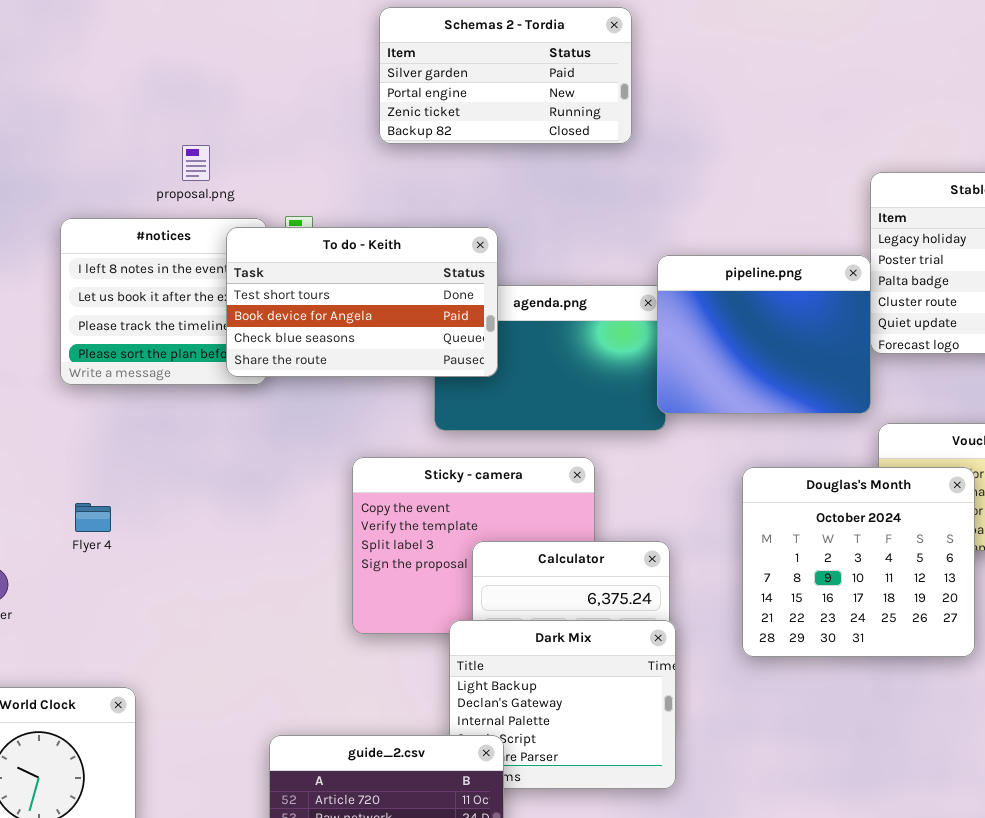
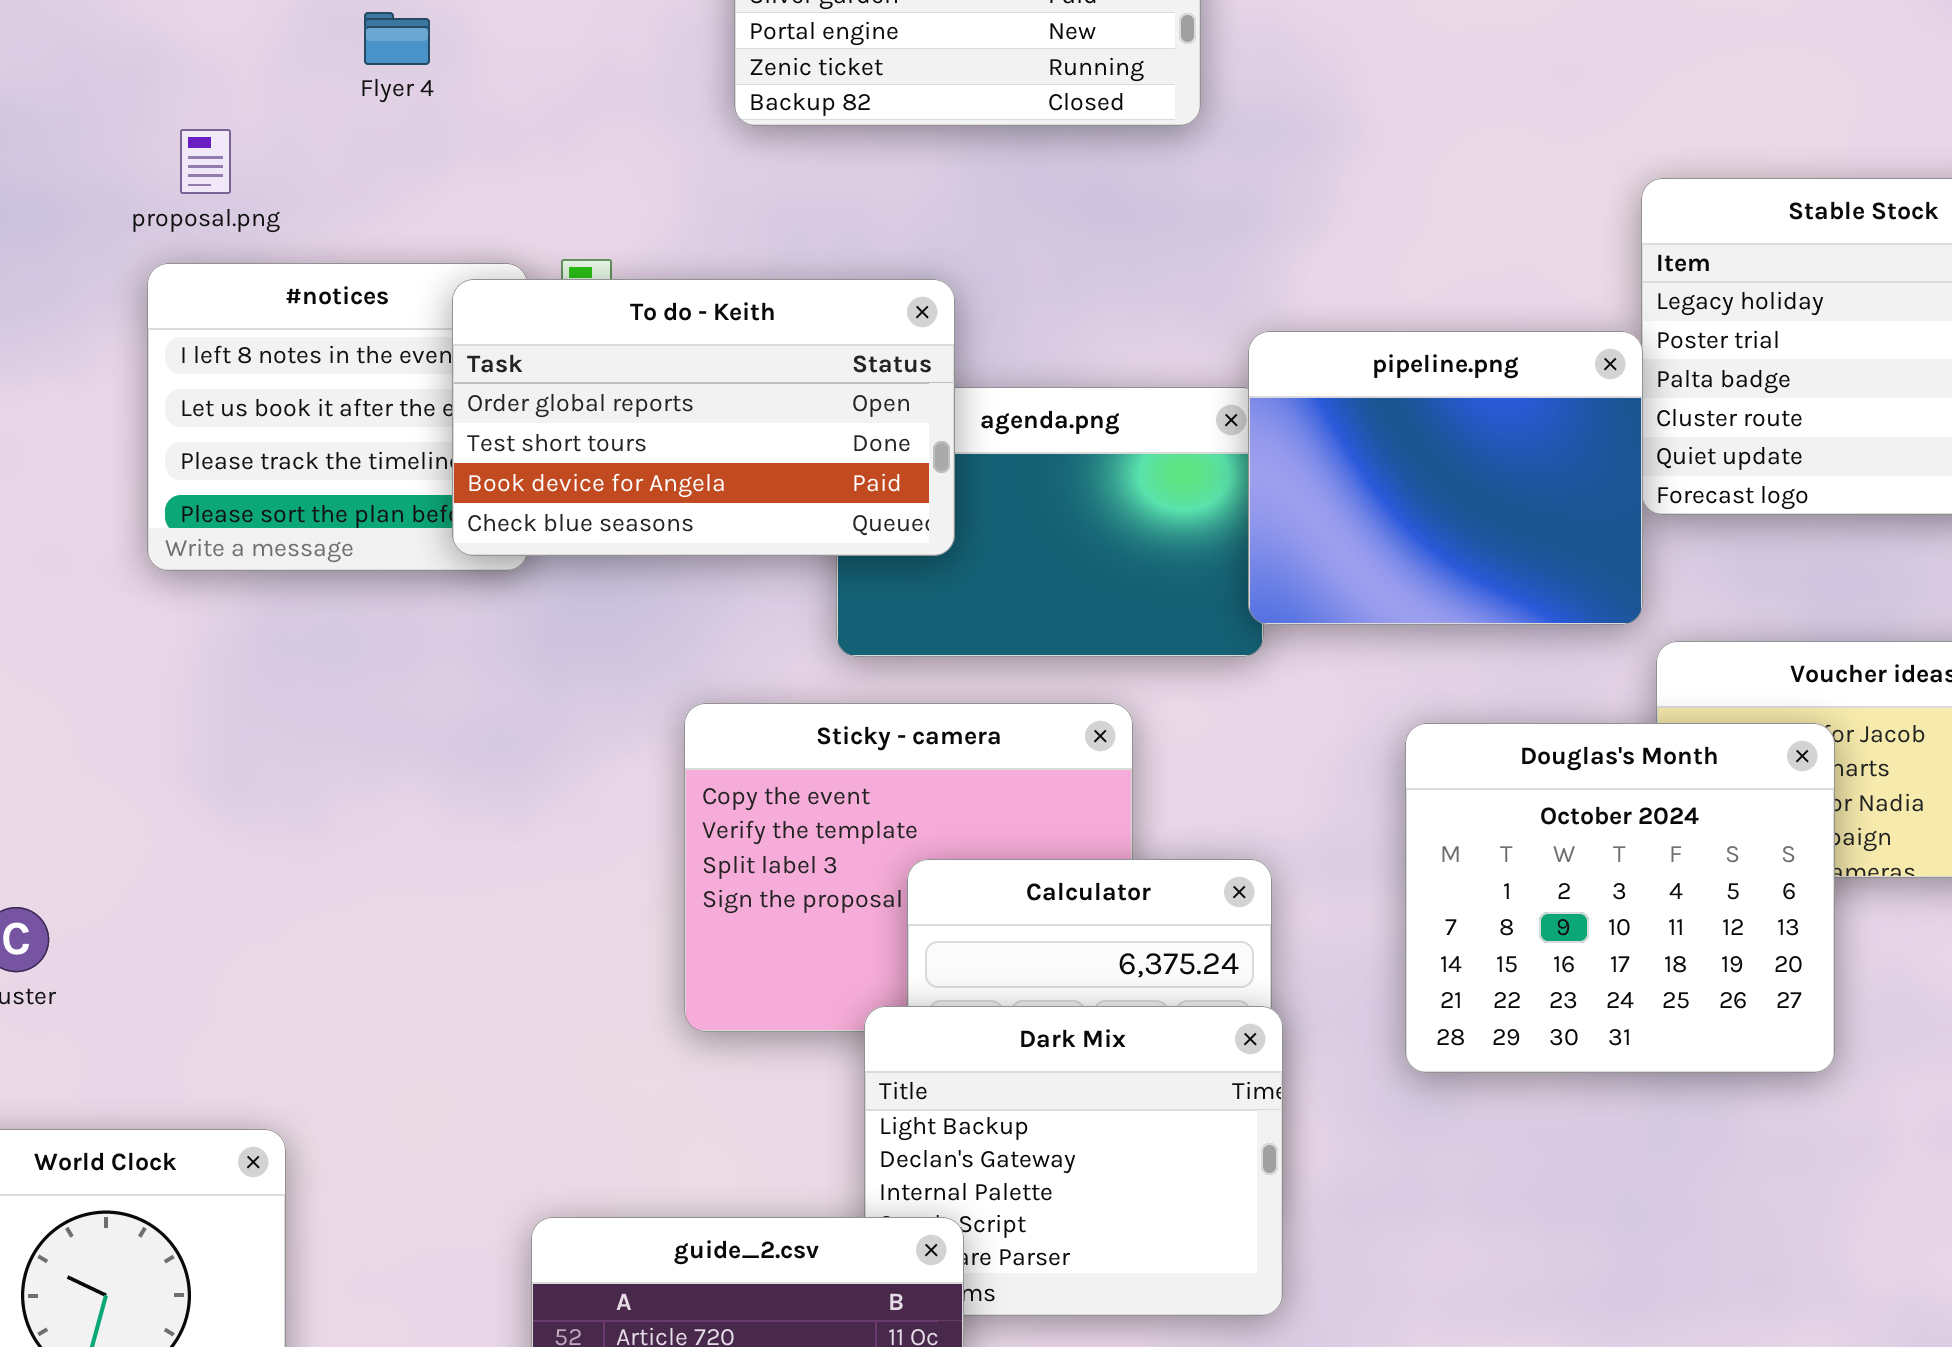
proposal.png: [182,145,210,181] -> [180,129,231,194], moved
To do - Keith: [226,227,498,377] -> [452,279,955,556], scrolled up 1 row
Flyer 4: [75,503,111,532] -> [364,12,430,65], moved

